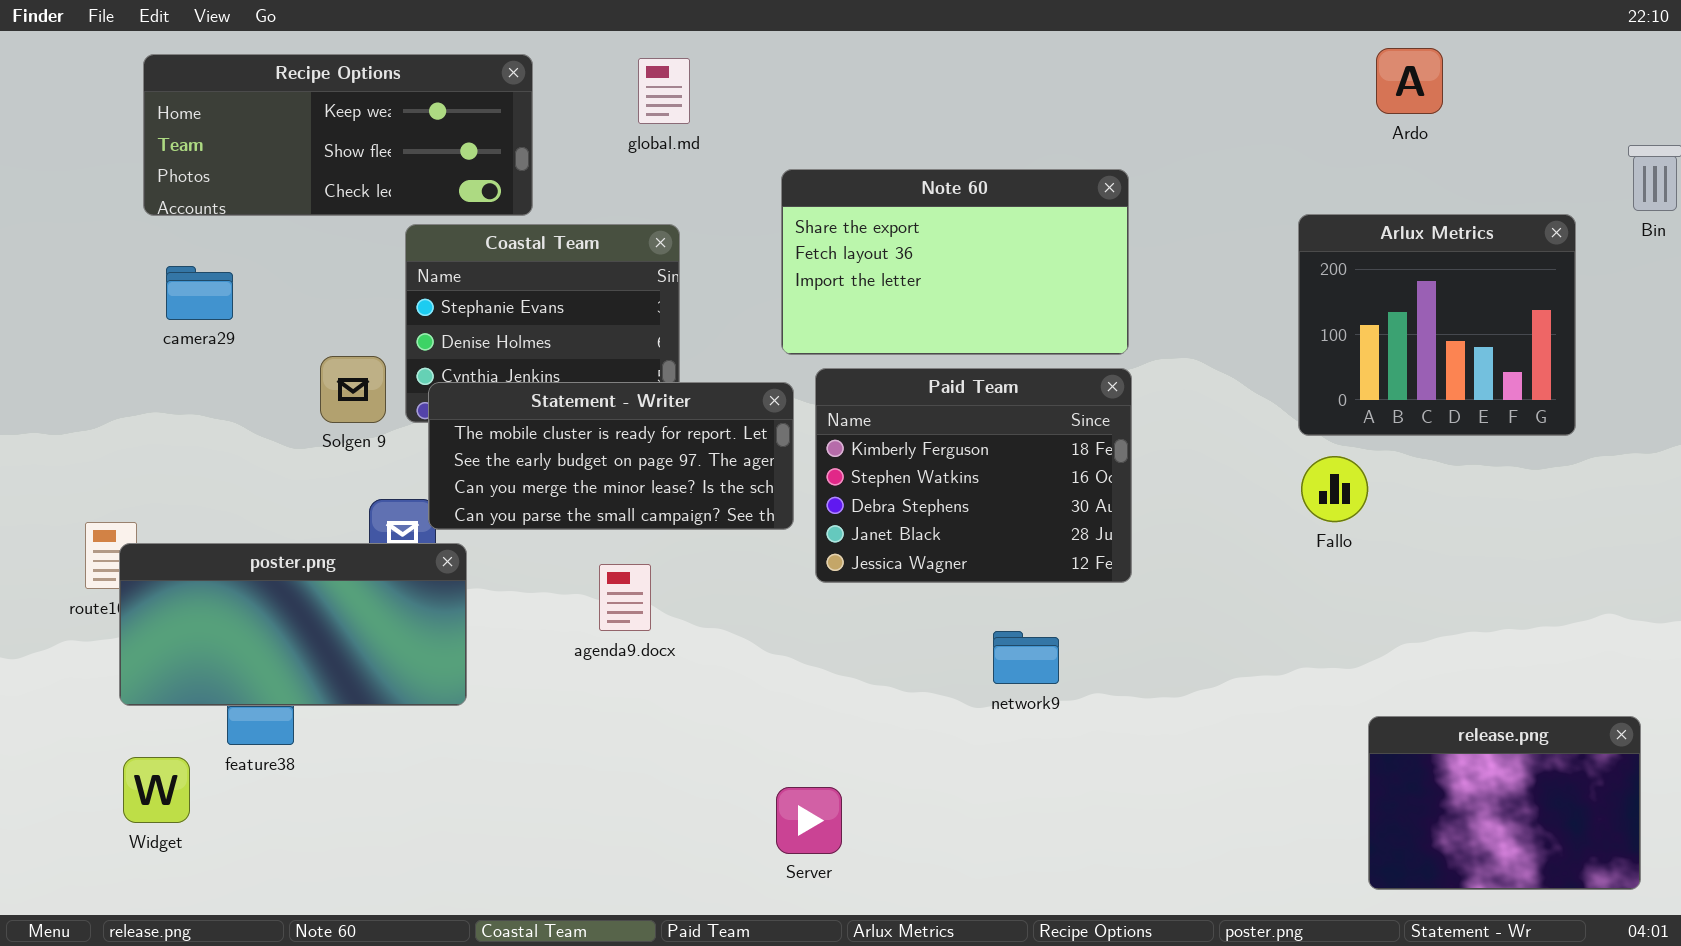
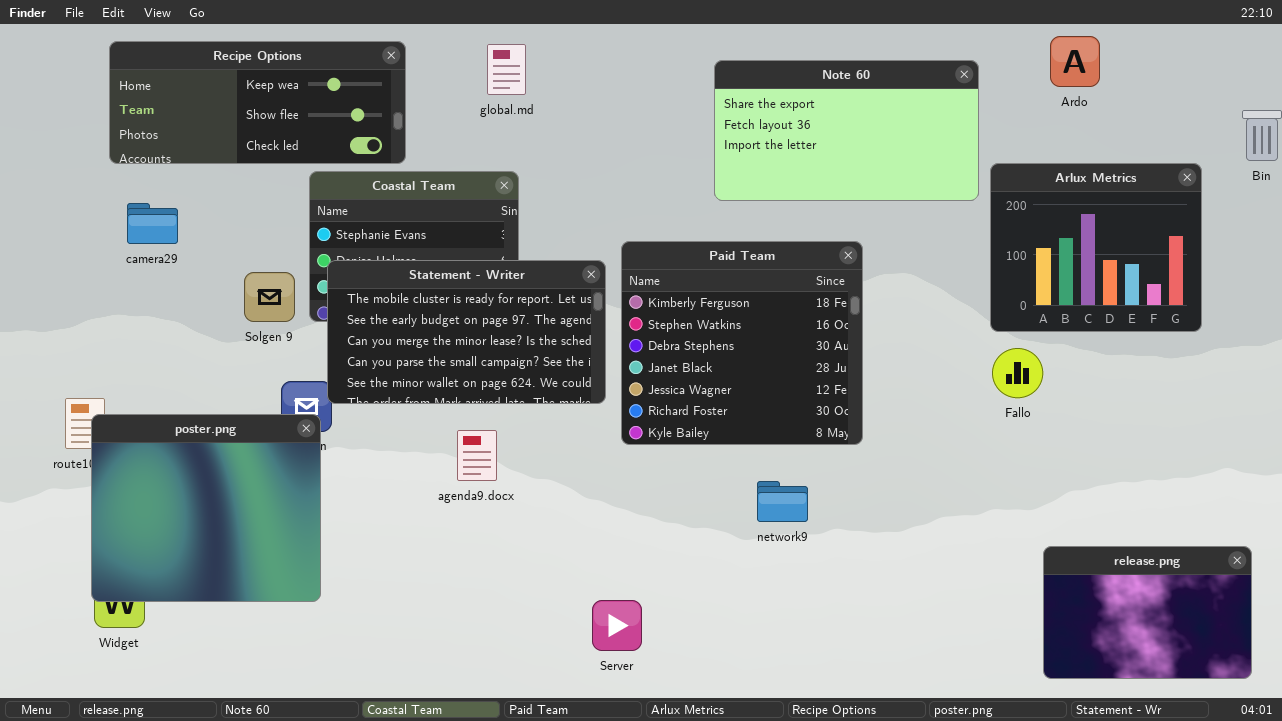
Note 60: [781,169,1129,355] -> [714,60,979,201], moved
Paid Team: [815,368,1132,583] -> [621,241,863,445], resized
Statement - Writer: [428,382,794,530] -> [327,260,606,404], resized
poster.png: [119,543,467,706] -> [91,414,321,602], resized

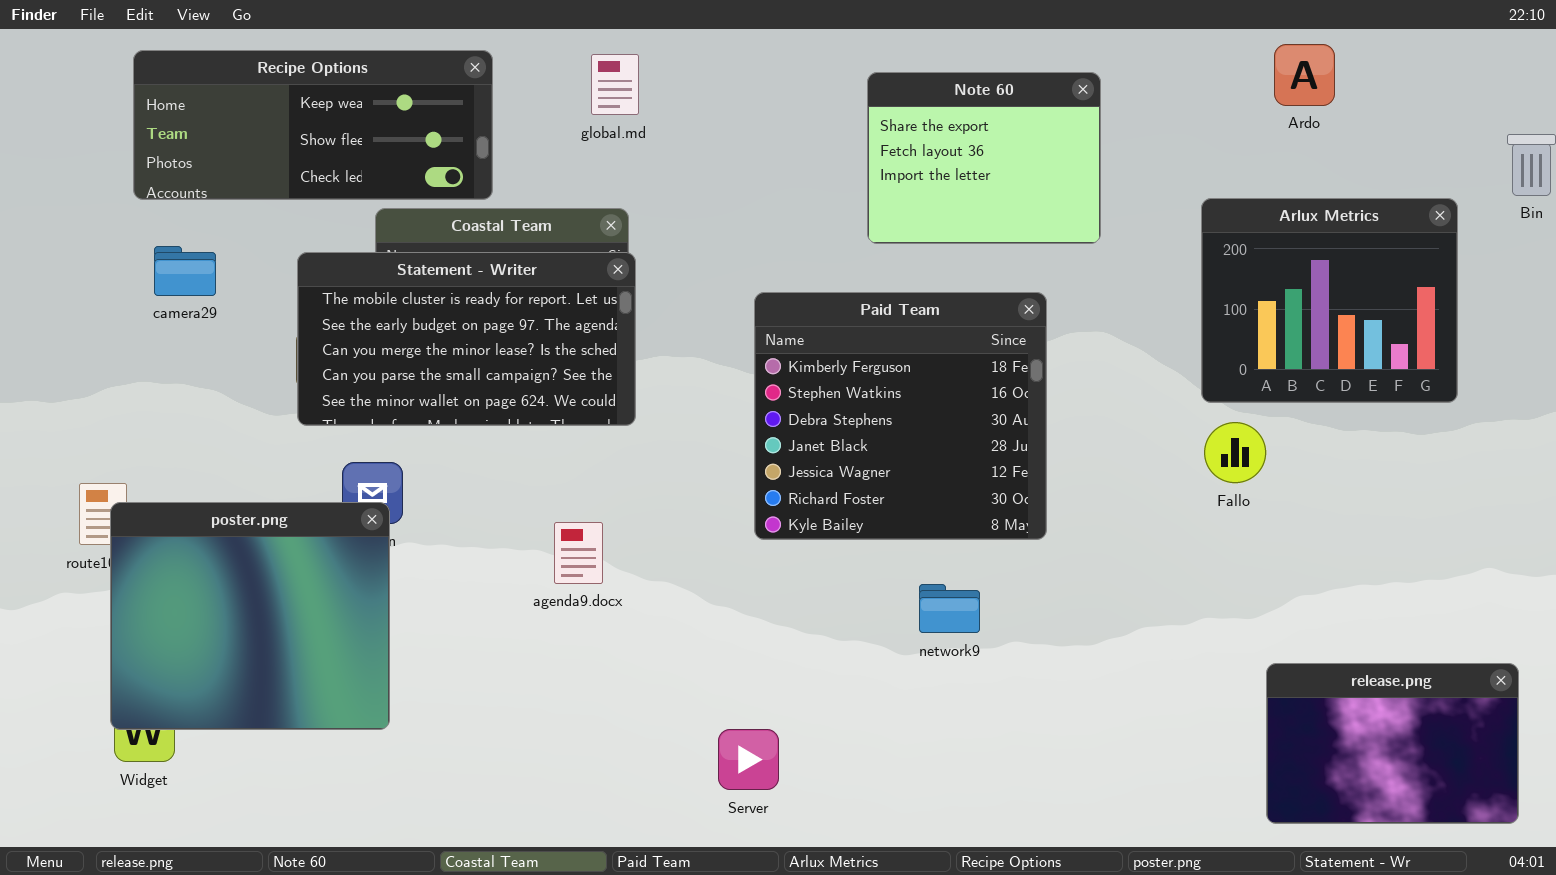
Note 60: [714,60,979,201] -> [867,72,1101,244], resized
Statement - Writer: [327,260,606,404] -> [297,252,636,426], moved

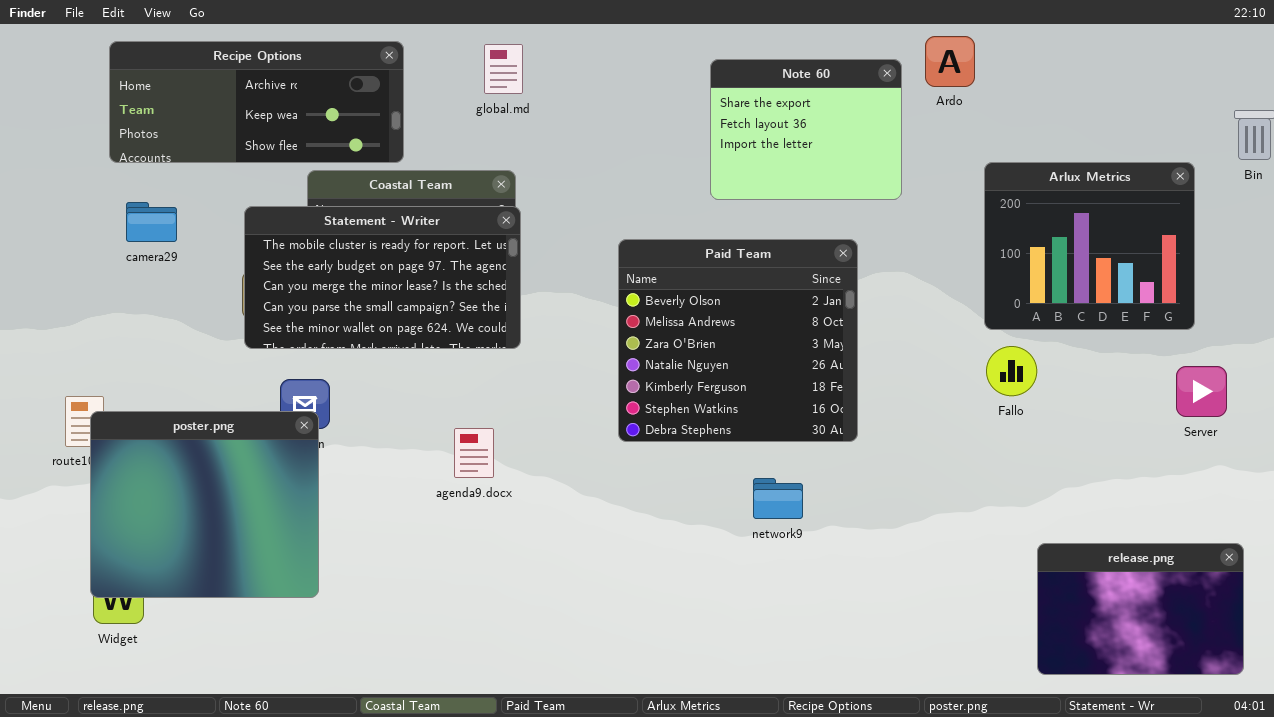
Ardo: [1274,44,1335,106] -> [925,36,975,87], moved
Recipe Options: [133,50,493,200] -> [109,41,404,163], scrolled up 1 row
Paid Team: [754,292,1047,540] -> [618,239,858,442], scrolled up 4 rows
Server: [718,729,779,790] -> [1176,366,1227,417], moved

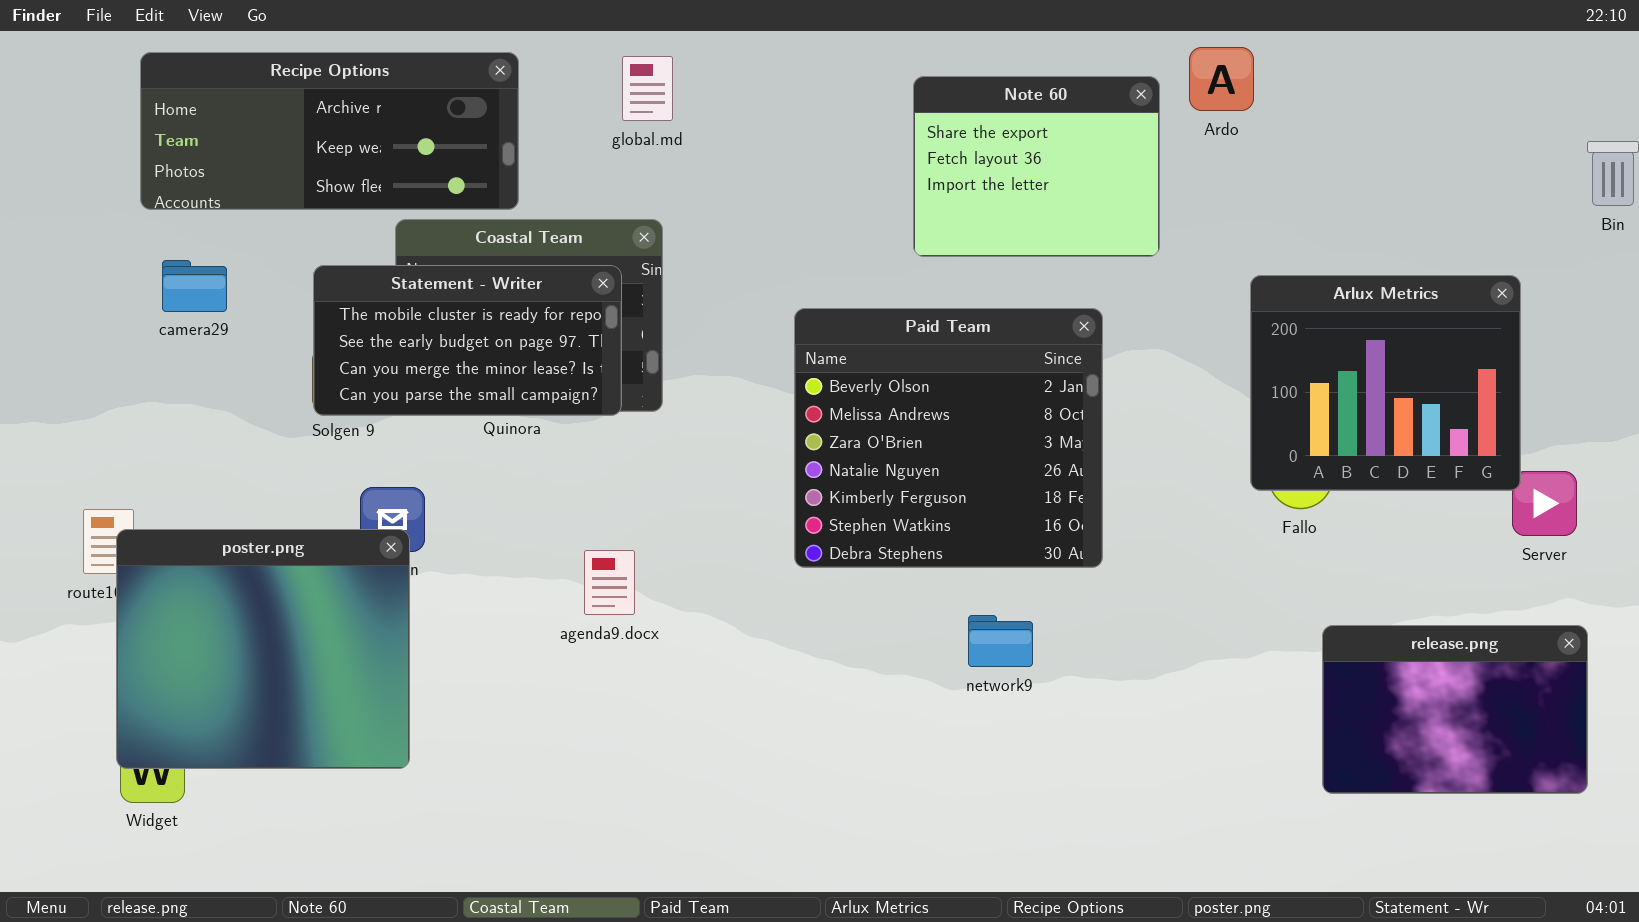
Arlux Metrics: [984,162,1195,330] -> [1250,275,1521,491], moved
Statement - Writer: [244,206,521,349] -> [313,265,622,416], resized
release.png: [1037,543,1244,675] -> [1322,625,1588,794], moved

